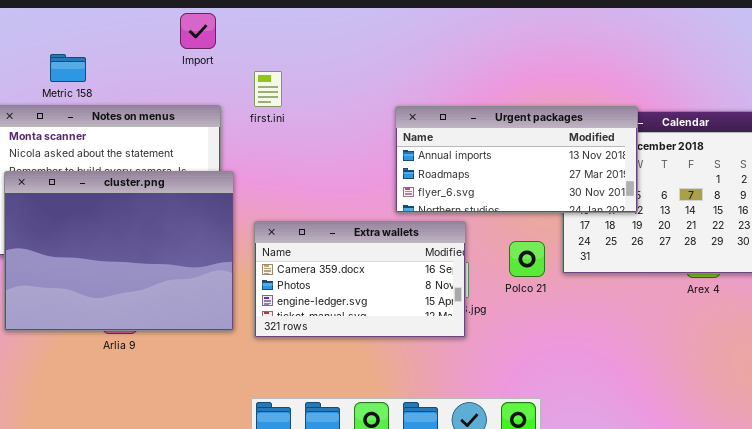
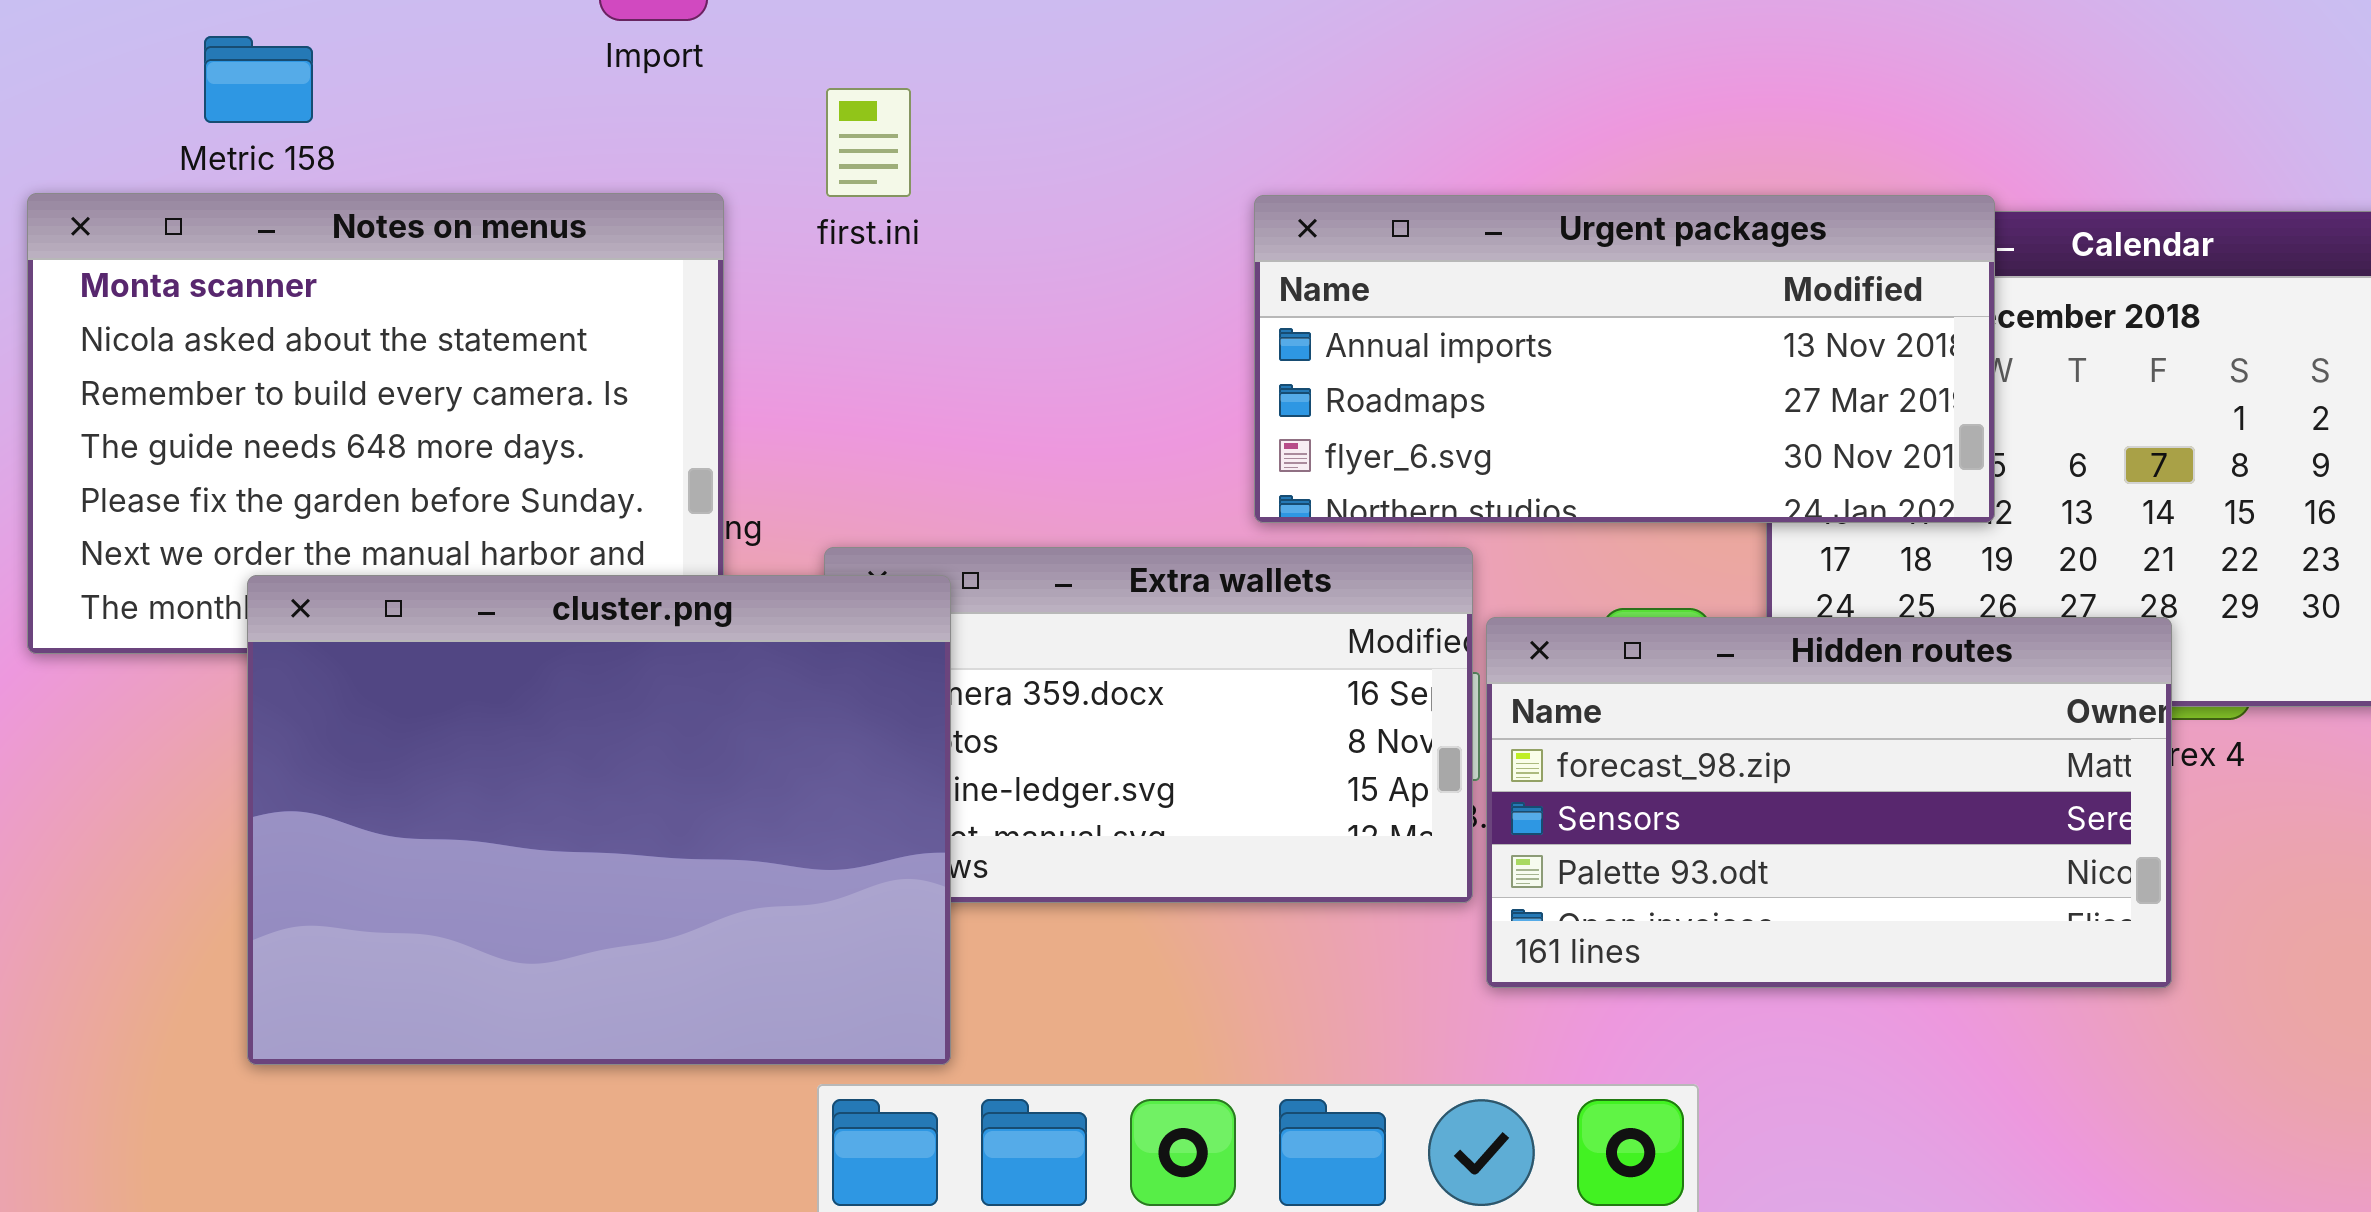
cluster.png: [4,171,234,331] -> [247,575,951,1065], moved
Hidden routes: none -> [1486,617,2172,988], opened

